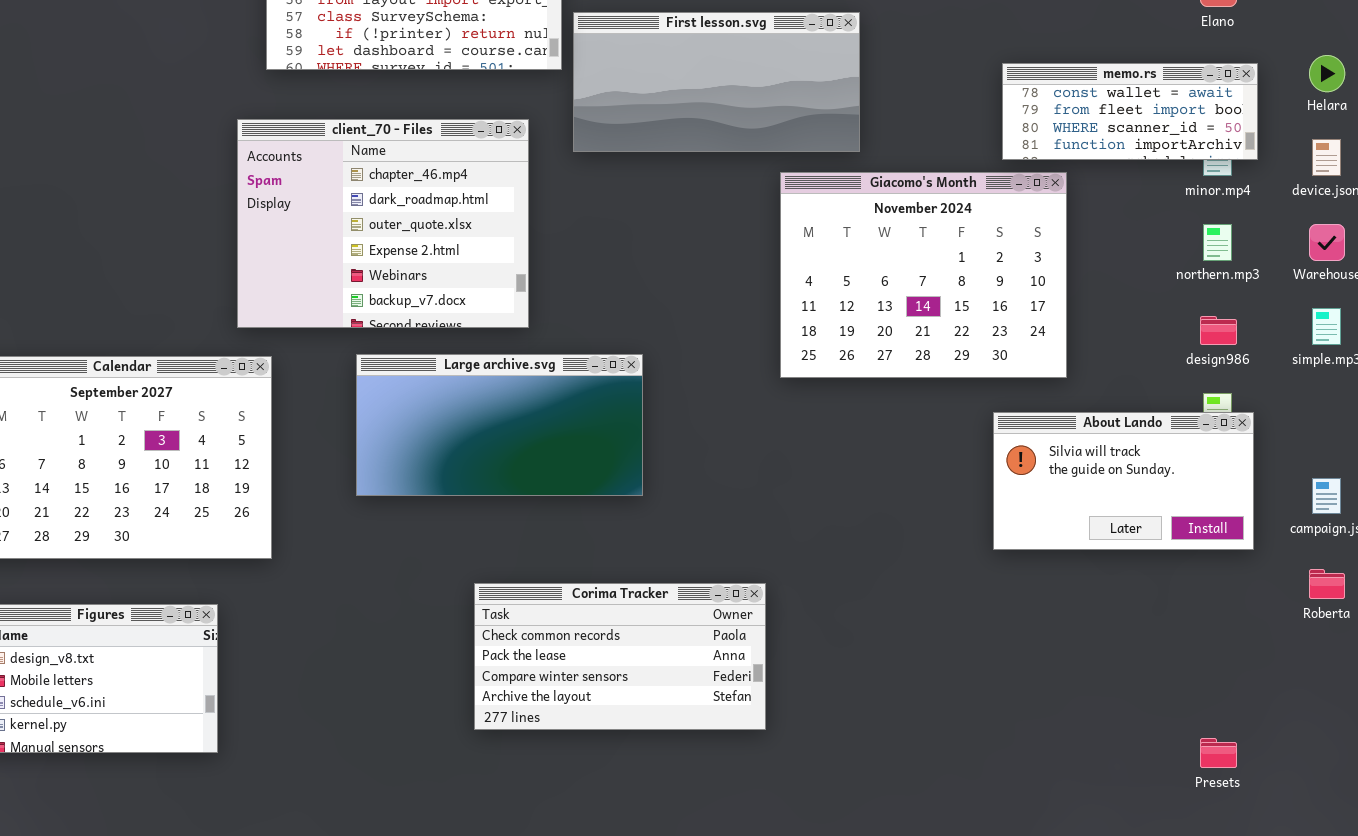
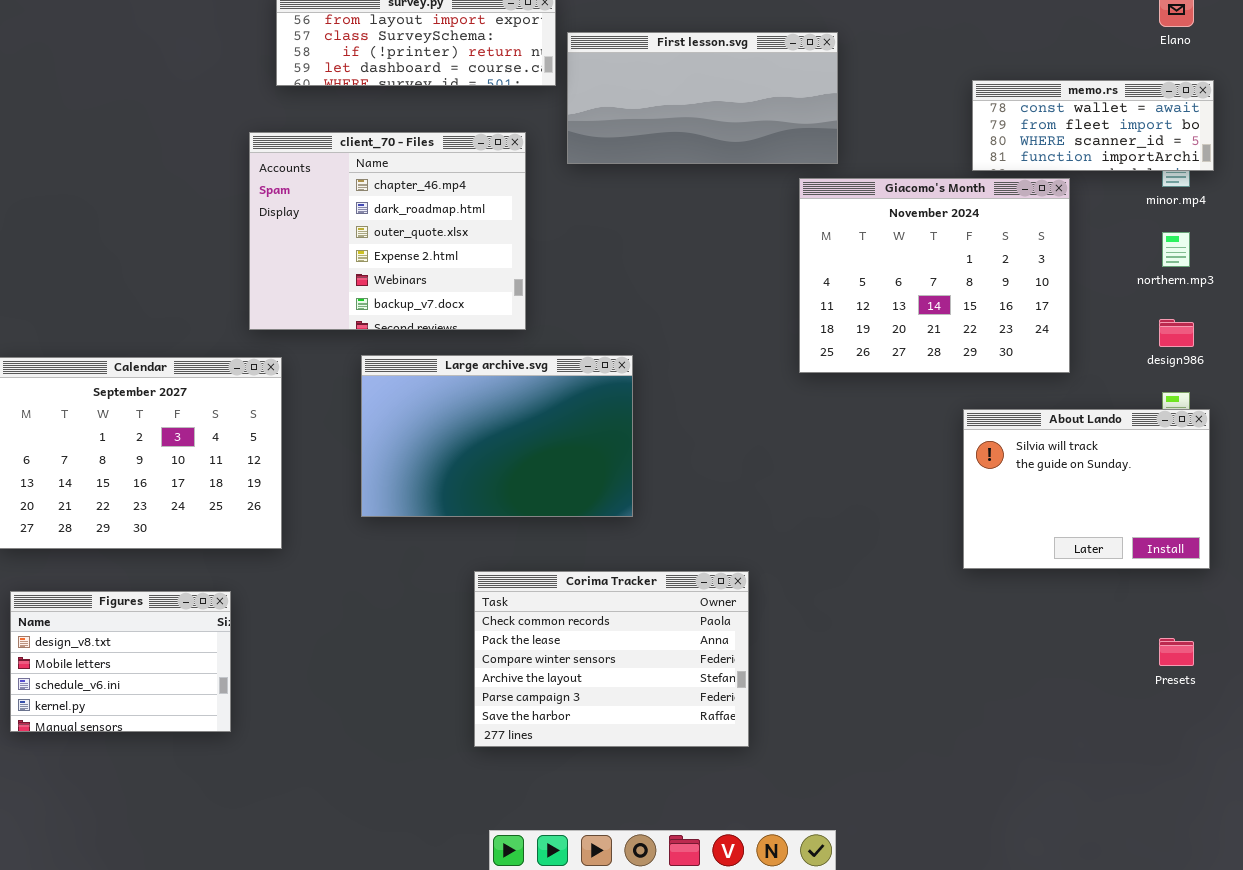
Giacomo's Month: [780,172,1067,378] -> [799,178,1070,373], moved
Large archive.svg: [356,354,643,496] -> [361,355,633,517], resized
About Lando: [993,412,1254,550] -> [963,409,1210,569], resized
Corima Tracker: [474,583,766,730] -> [474,571,749,747], resized
Presets: [1200,738,1237,768] -> [1159,638,1194,666], moved

